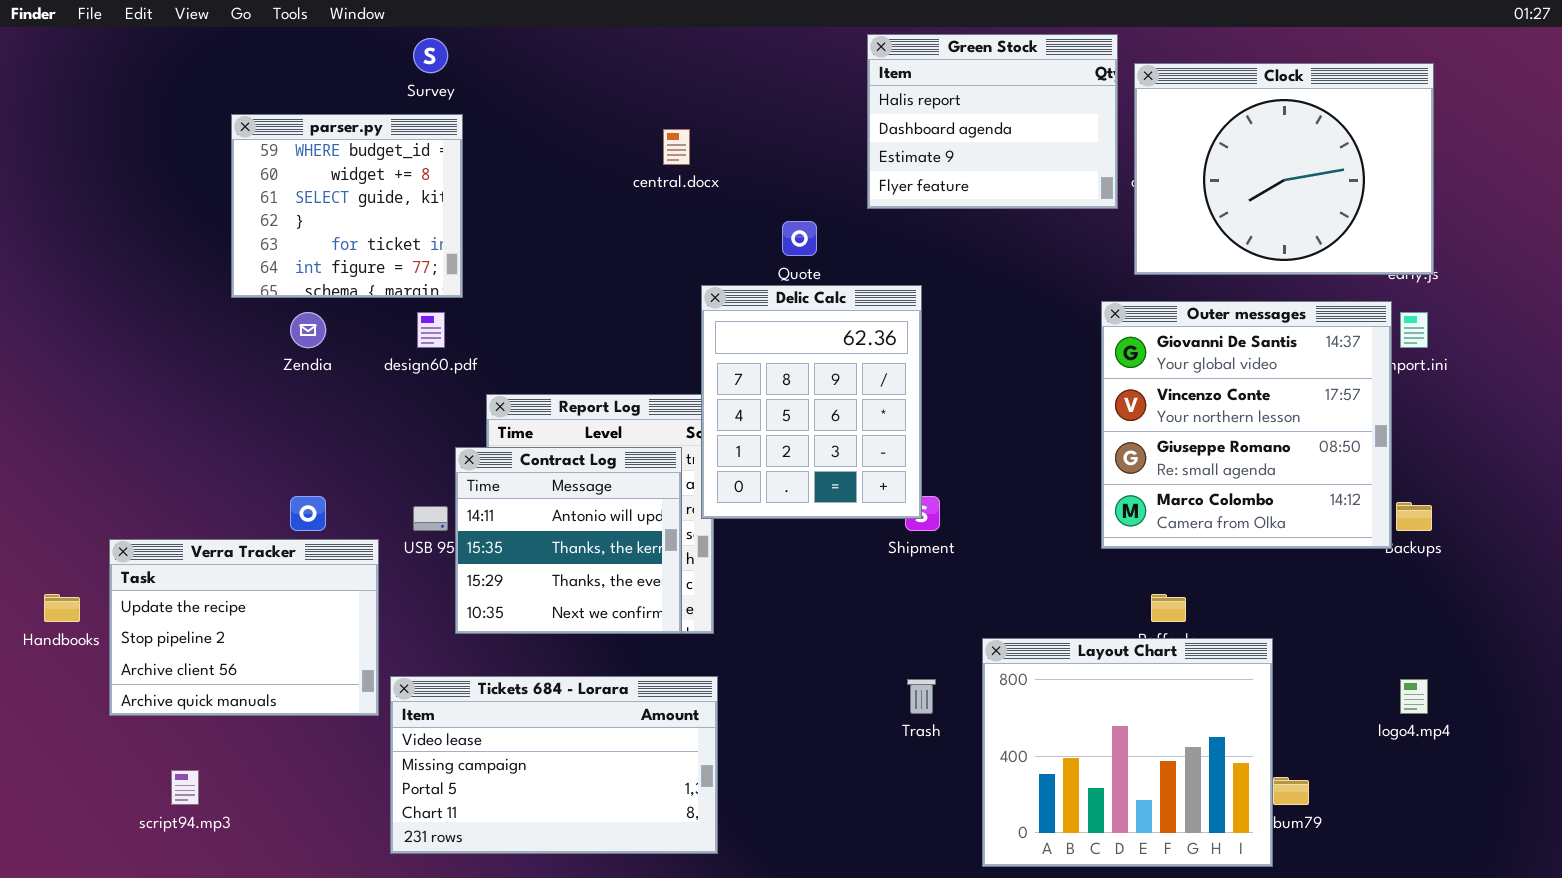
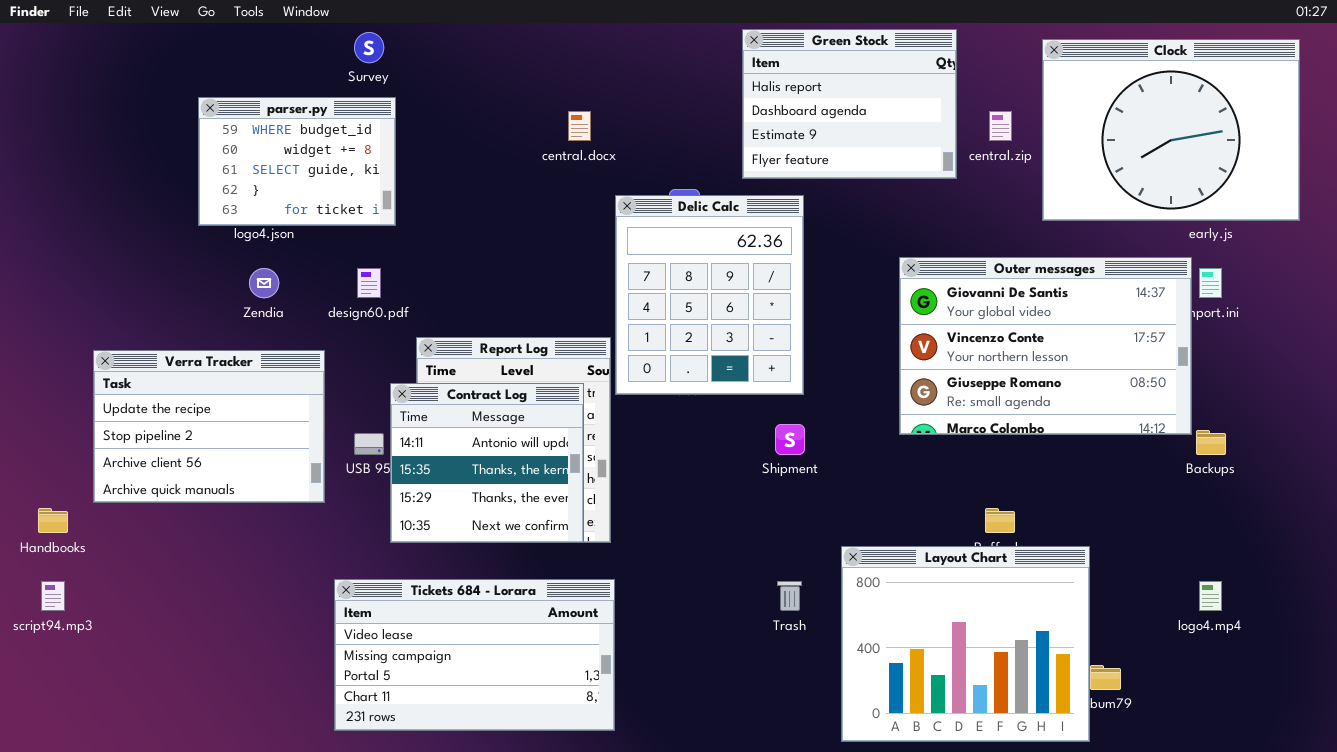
Clock: [1134,63,1434,275] -> [1042,39,1300,221], moved
parser.py: [231,114,463,298] -> [198,97,396,226], resized
Delic Calc: [701,285,922,519] -> [615,195,804,395], moved
Outer messages: [1101,301,1392,549] -> [899,257,1192,435], resized
Verra Tracker: [109,539,379,716] -> [93,350,325,503], moved
script94.mp3: [171,770,199,805] -> [41,581,65,611], moved

